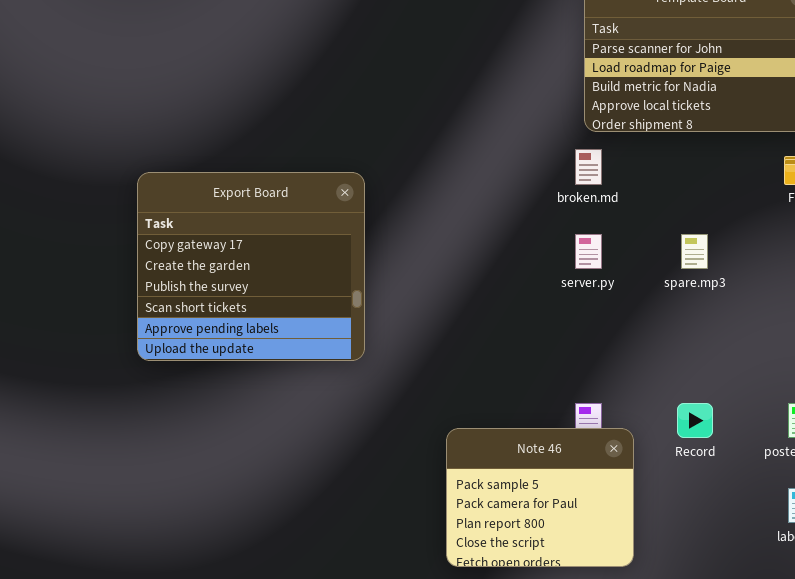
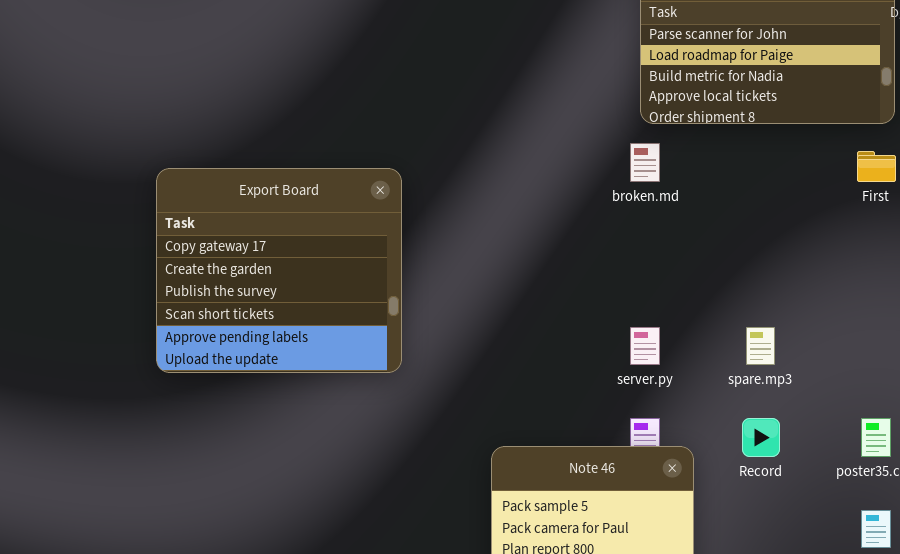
server.py: [575,234,602,269] -> [630,327,660,365], moved
spare.mp3: [681,234,708,269] -> [746,327,775,365], moved

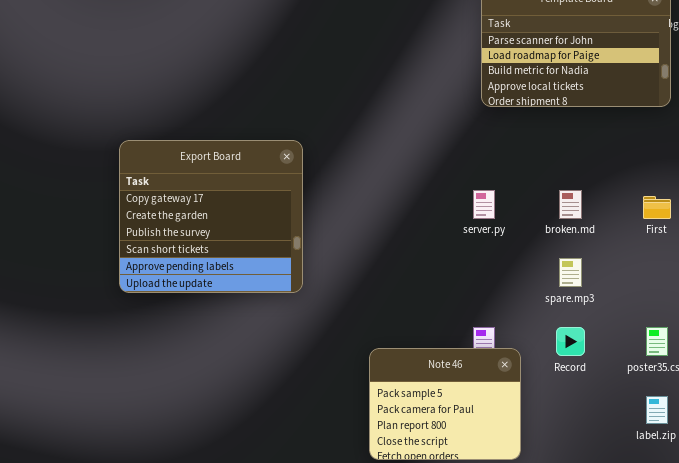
broken.md: [630,143,660,182] -> [559,190,582,219], moved
First: [857,151,896,182] -> [643,196,671,219], moved
server.py: [630,327,660,365] -> [473,190,495,219], moved

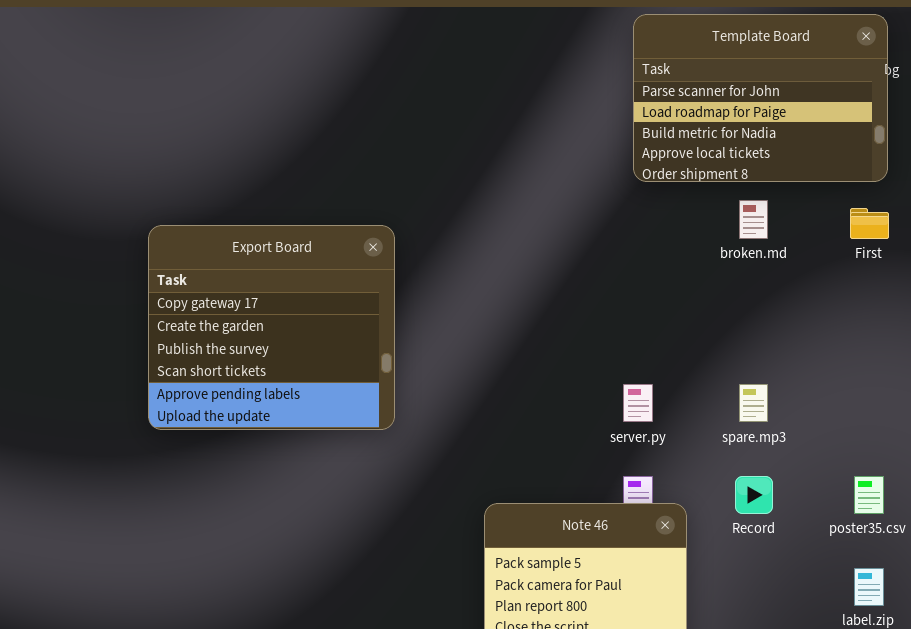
server.py: [473,190,495,219] -> [623,384,653,422], moved
broken.md: [559,190,582,219] -> [739,200,768,239], moved
First: [643,196,671,219] -> [850,208,889,239], moved

